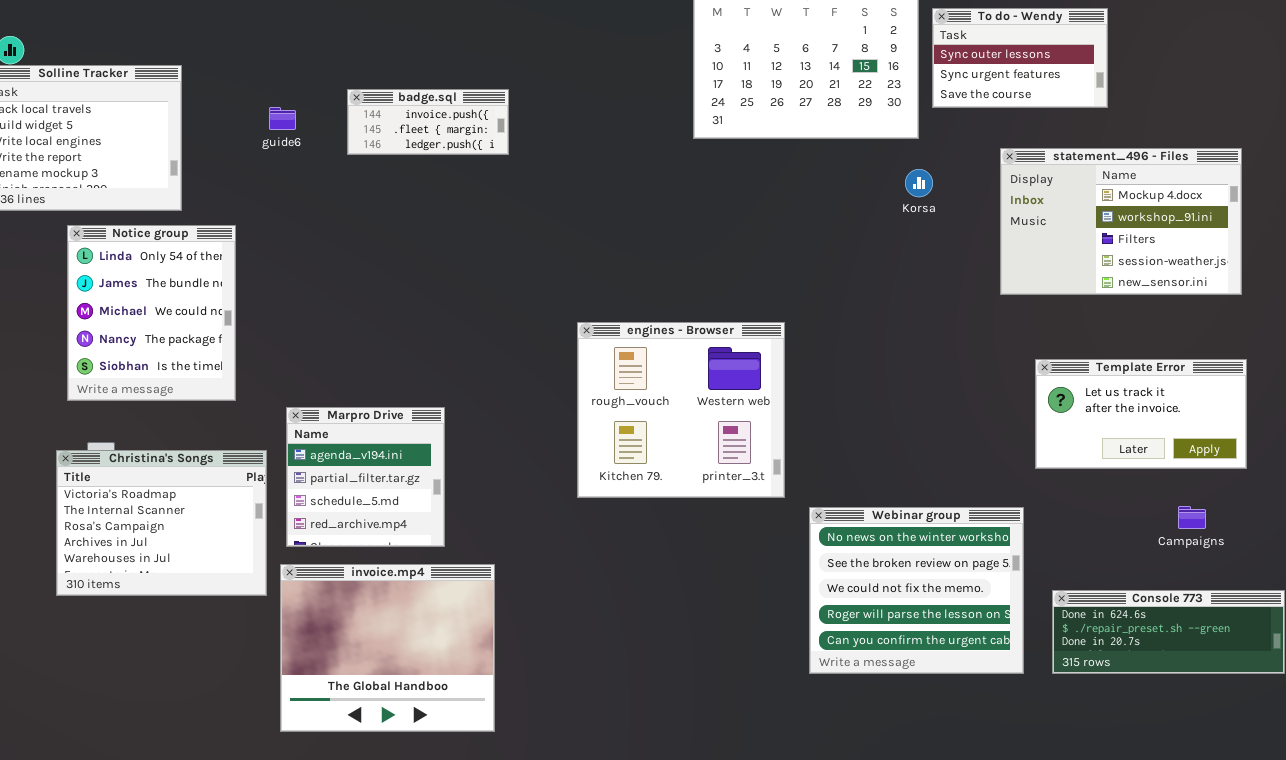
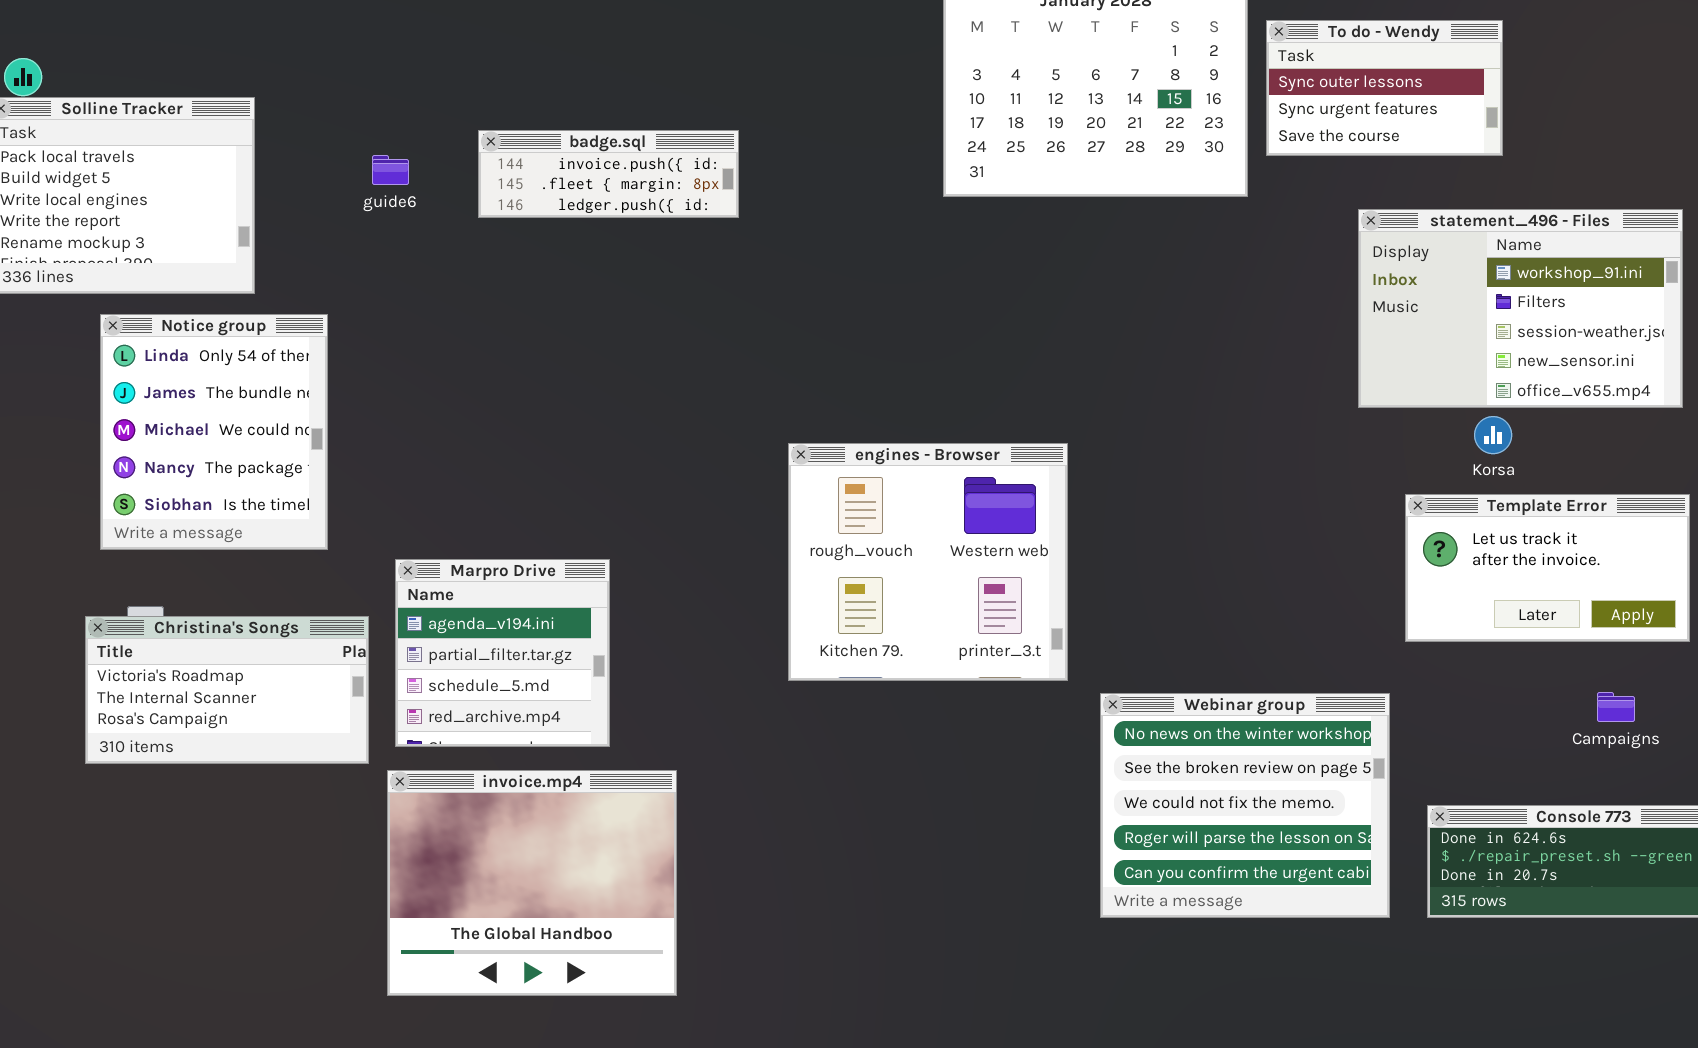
badge.sql: [347,89,509,155] -> [478,130,739,218], resized
statement_496 - Files: [1000,148,1242,295] -> [1358,209,1683,408], scrolled down 1 row
Korsa: [905,169,933,197] -> [1474,416,1512,454], moved
Christina's Songs: [56,450,267,596] -> [85,616,369,764], resized

